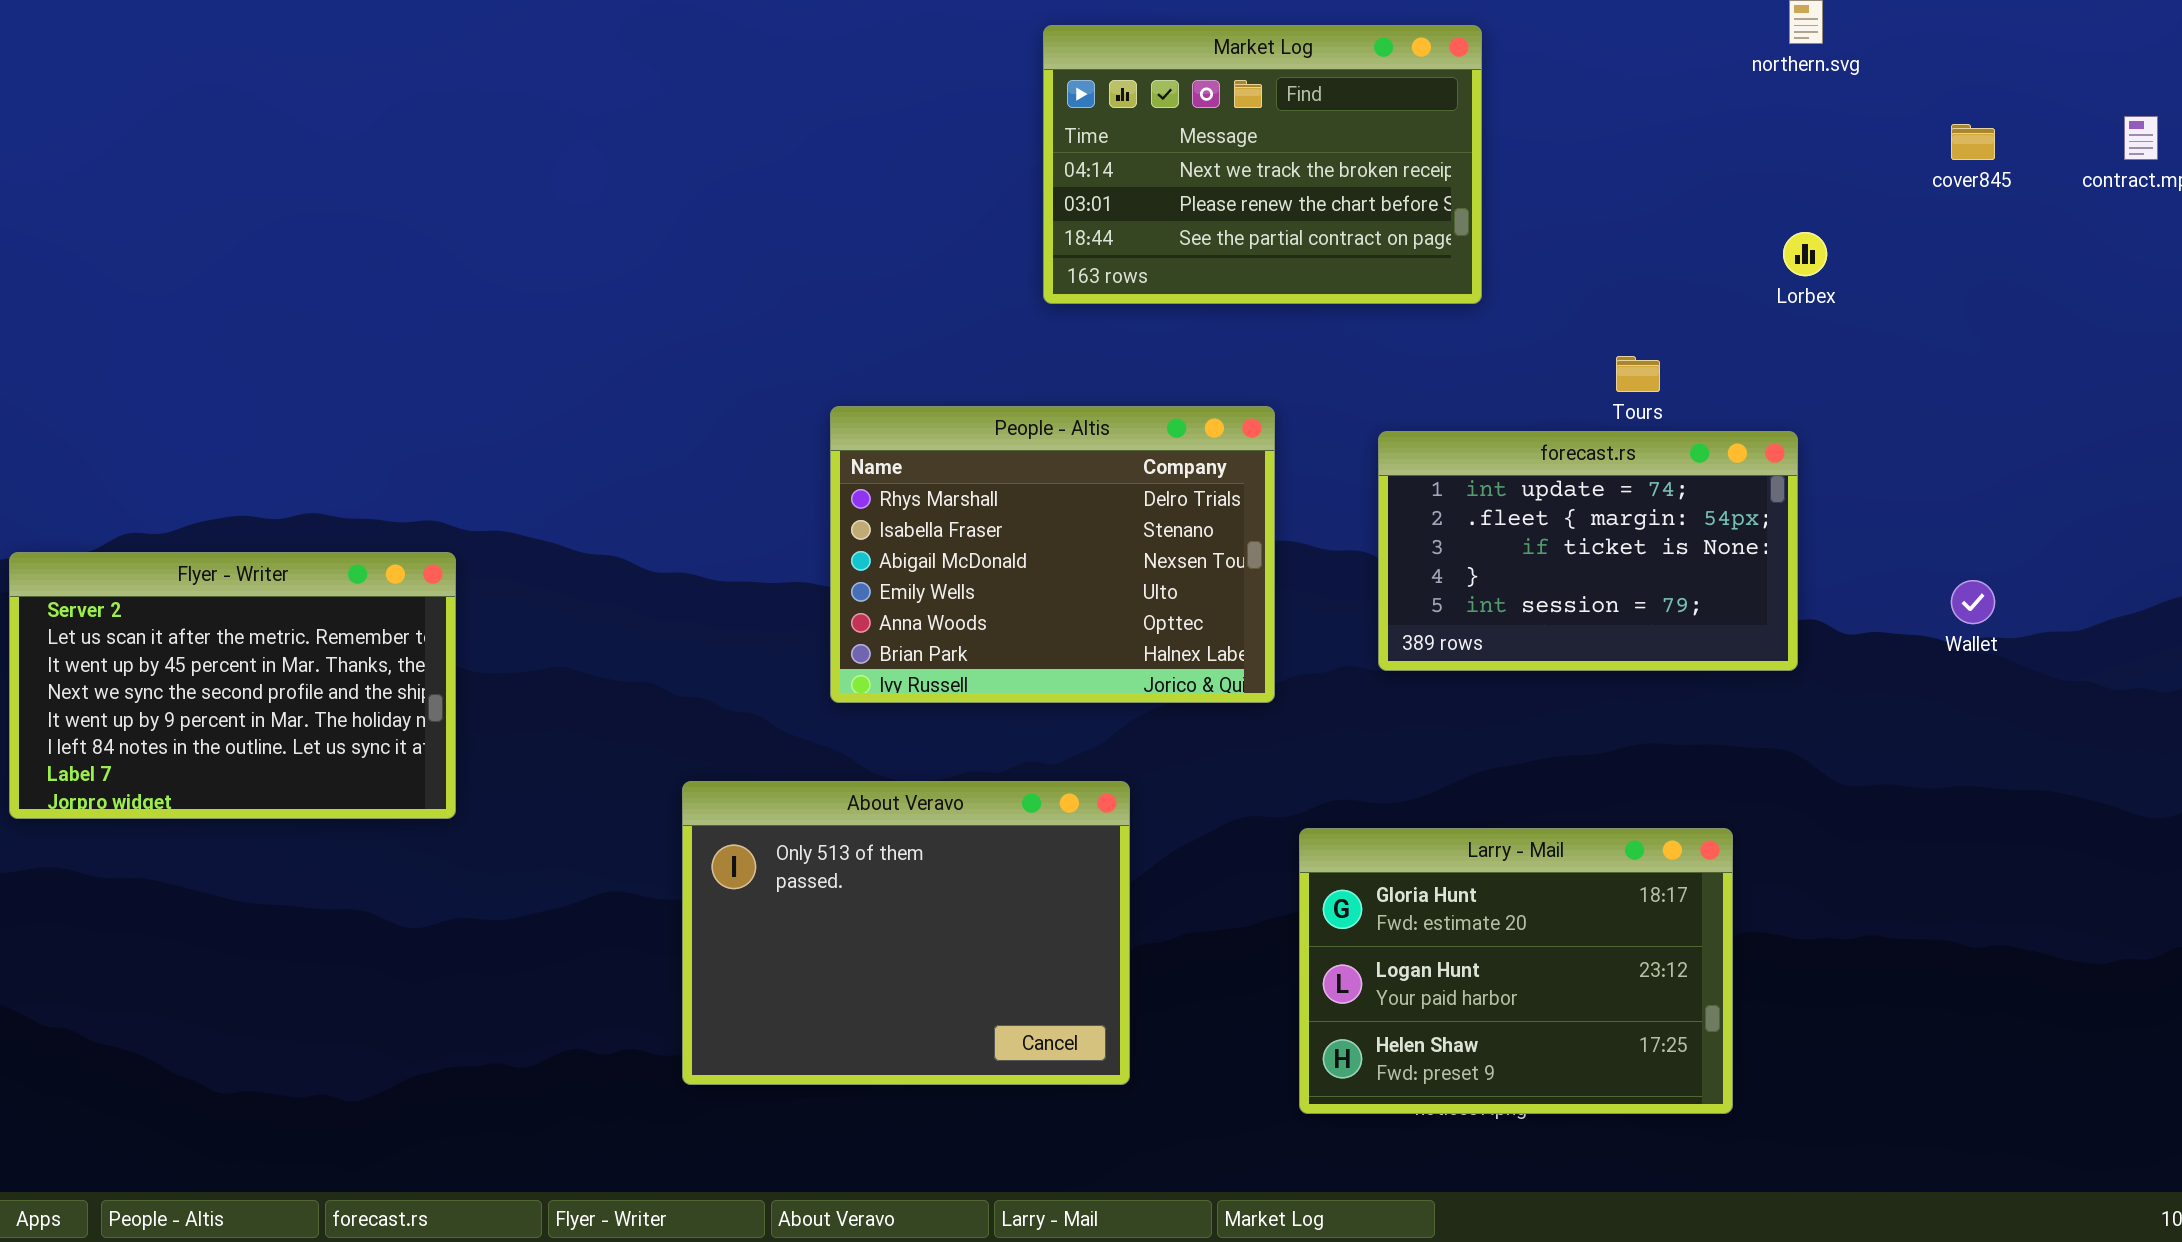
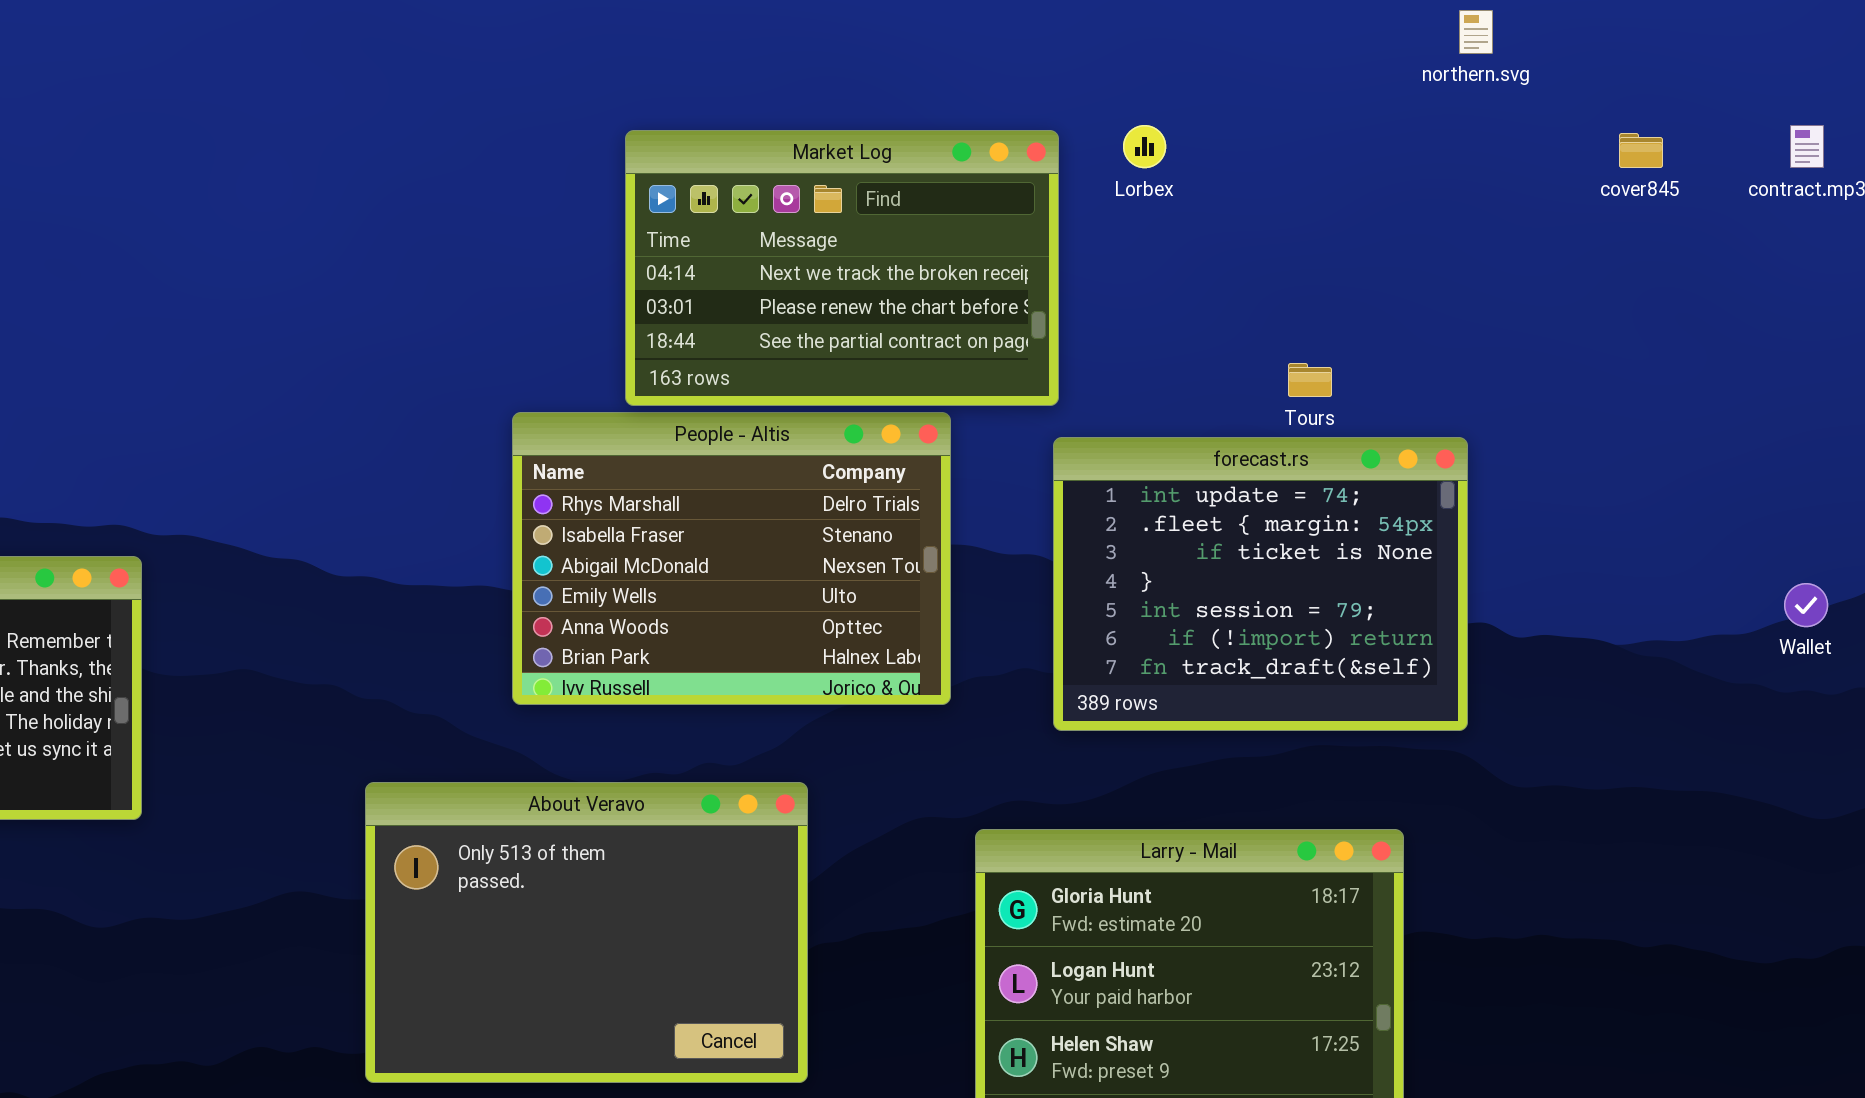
Market Log: [1043,25,1482,304] -> [625,130,1059,406], moved
Lorbex: [1783,232,1827,276] -> [1123,125,1166,168], moved
forecast.rs: [1378,431,1798,671] -> [1053,437,1468,731], resized
Wallet: [1951,580,1995,624] -> [1784,583,1828,627], moved

